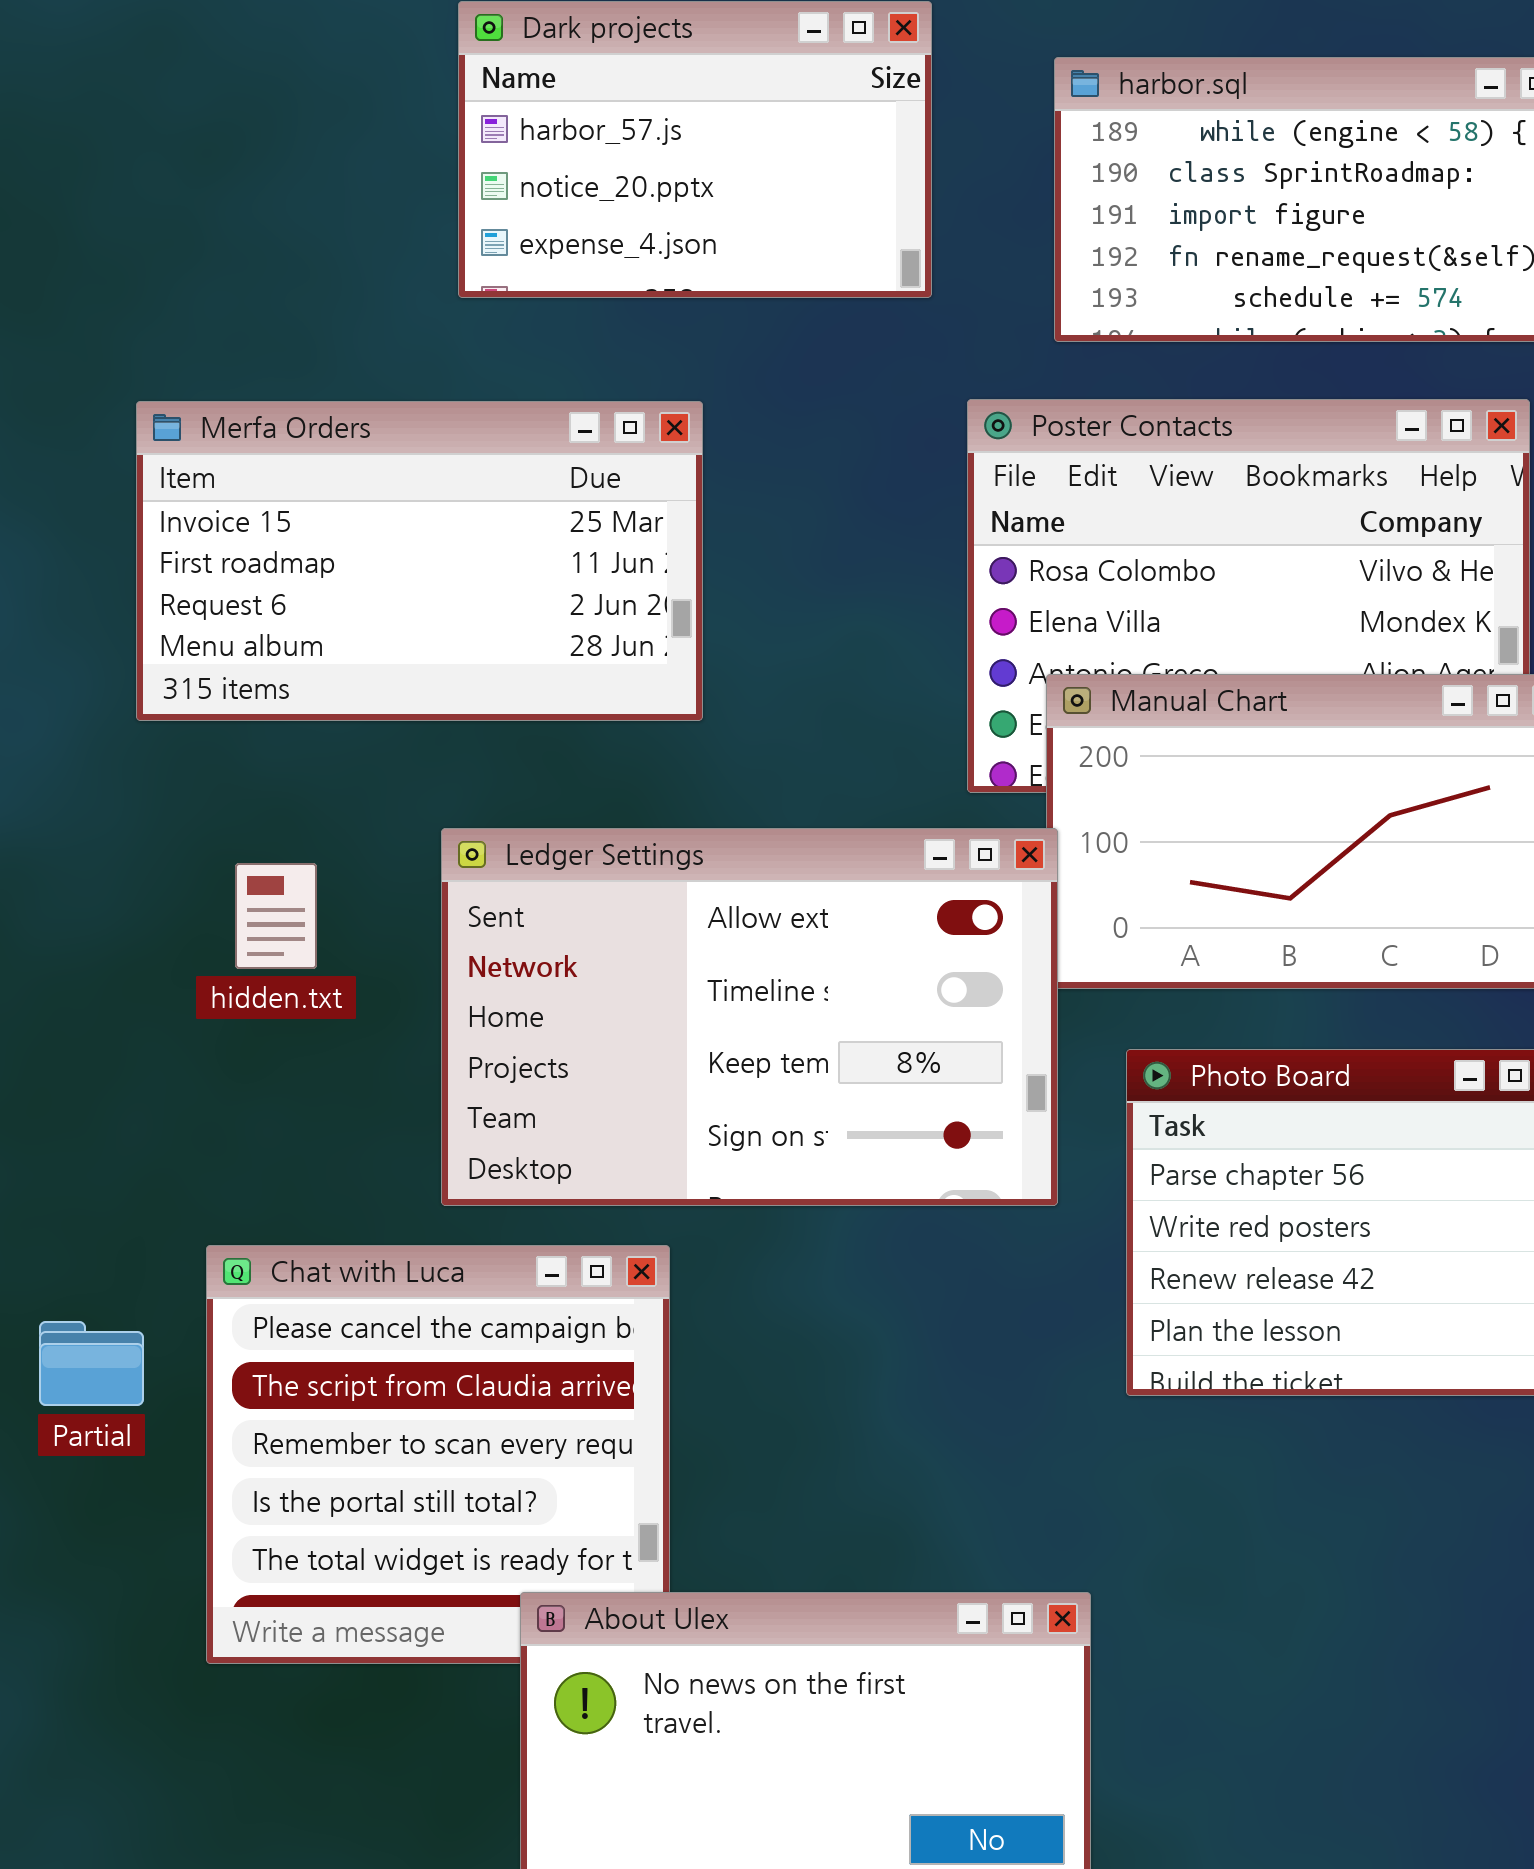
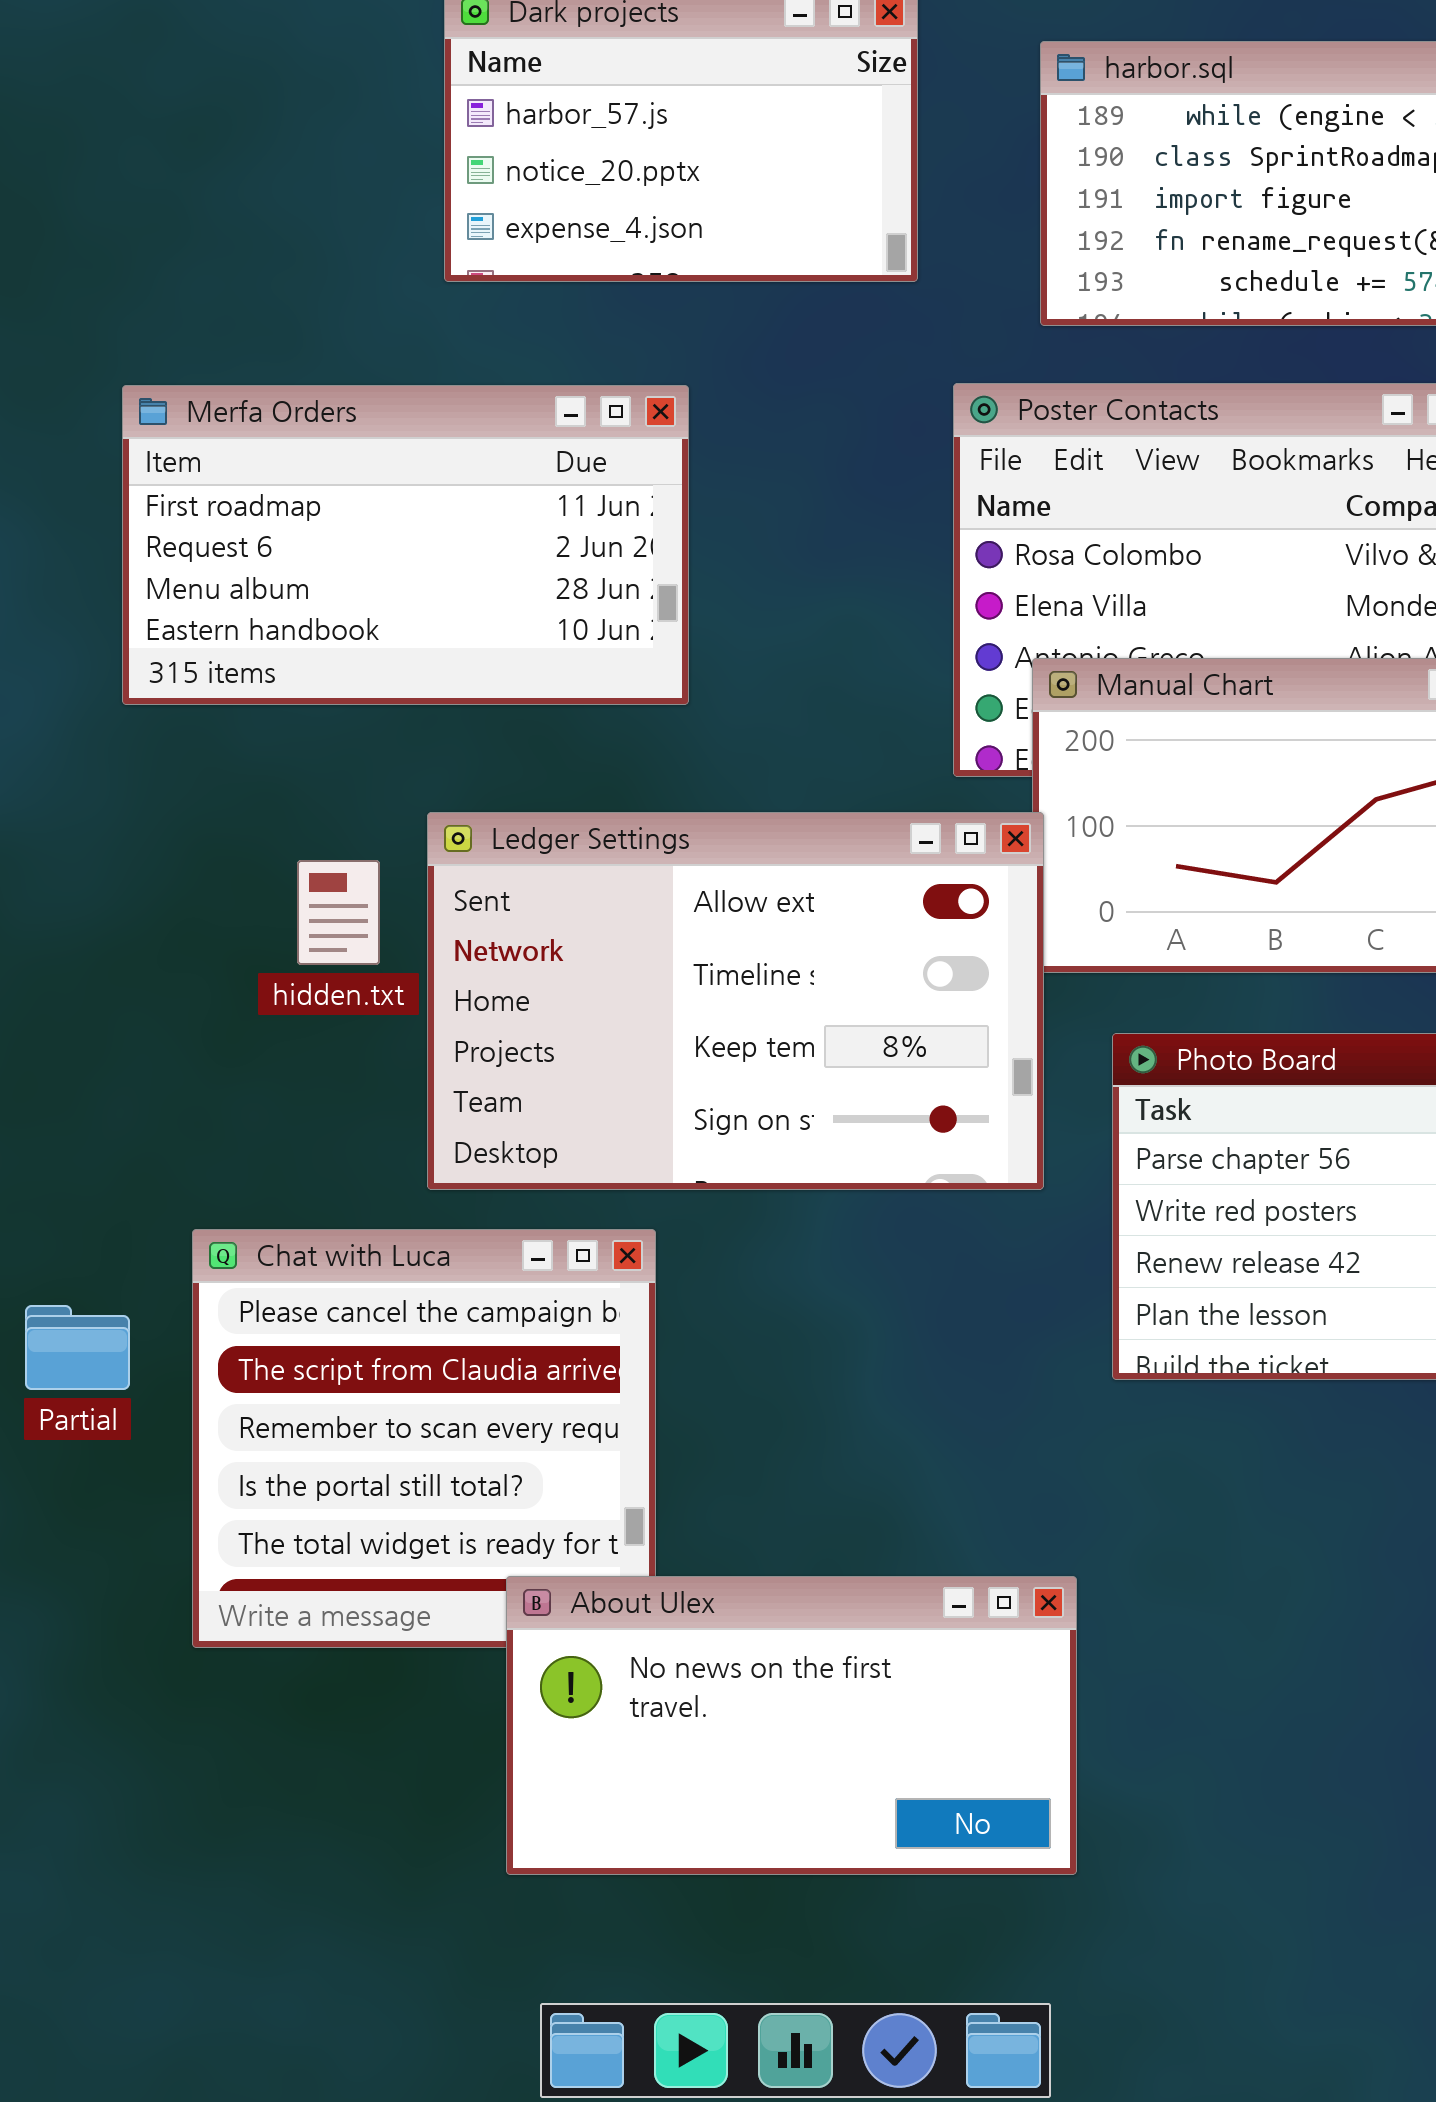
Merfa Orders: [136,401,703,721] -> [122,385,689,705], scrolled down 1 row
hidden.txt: [235,863,317,969] -> [297,860,380,965], moved

